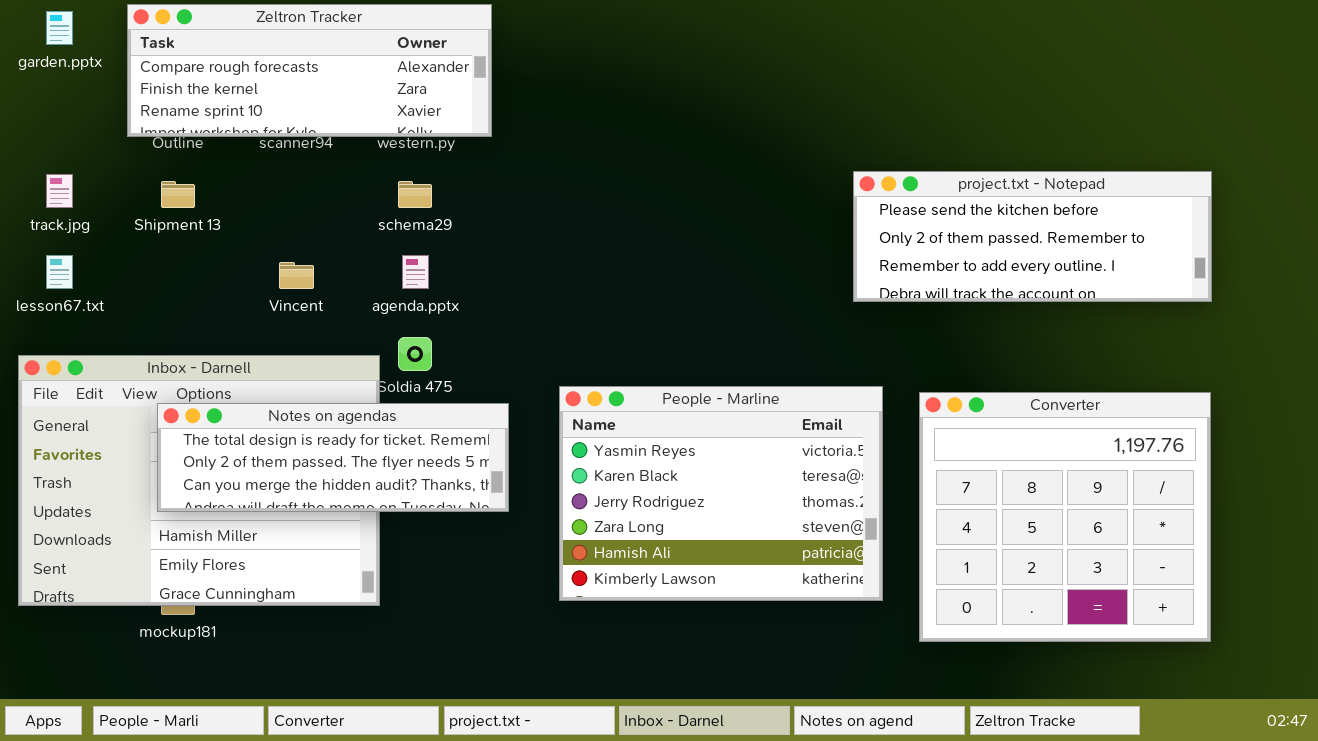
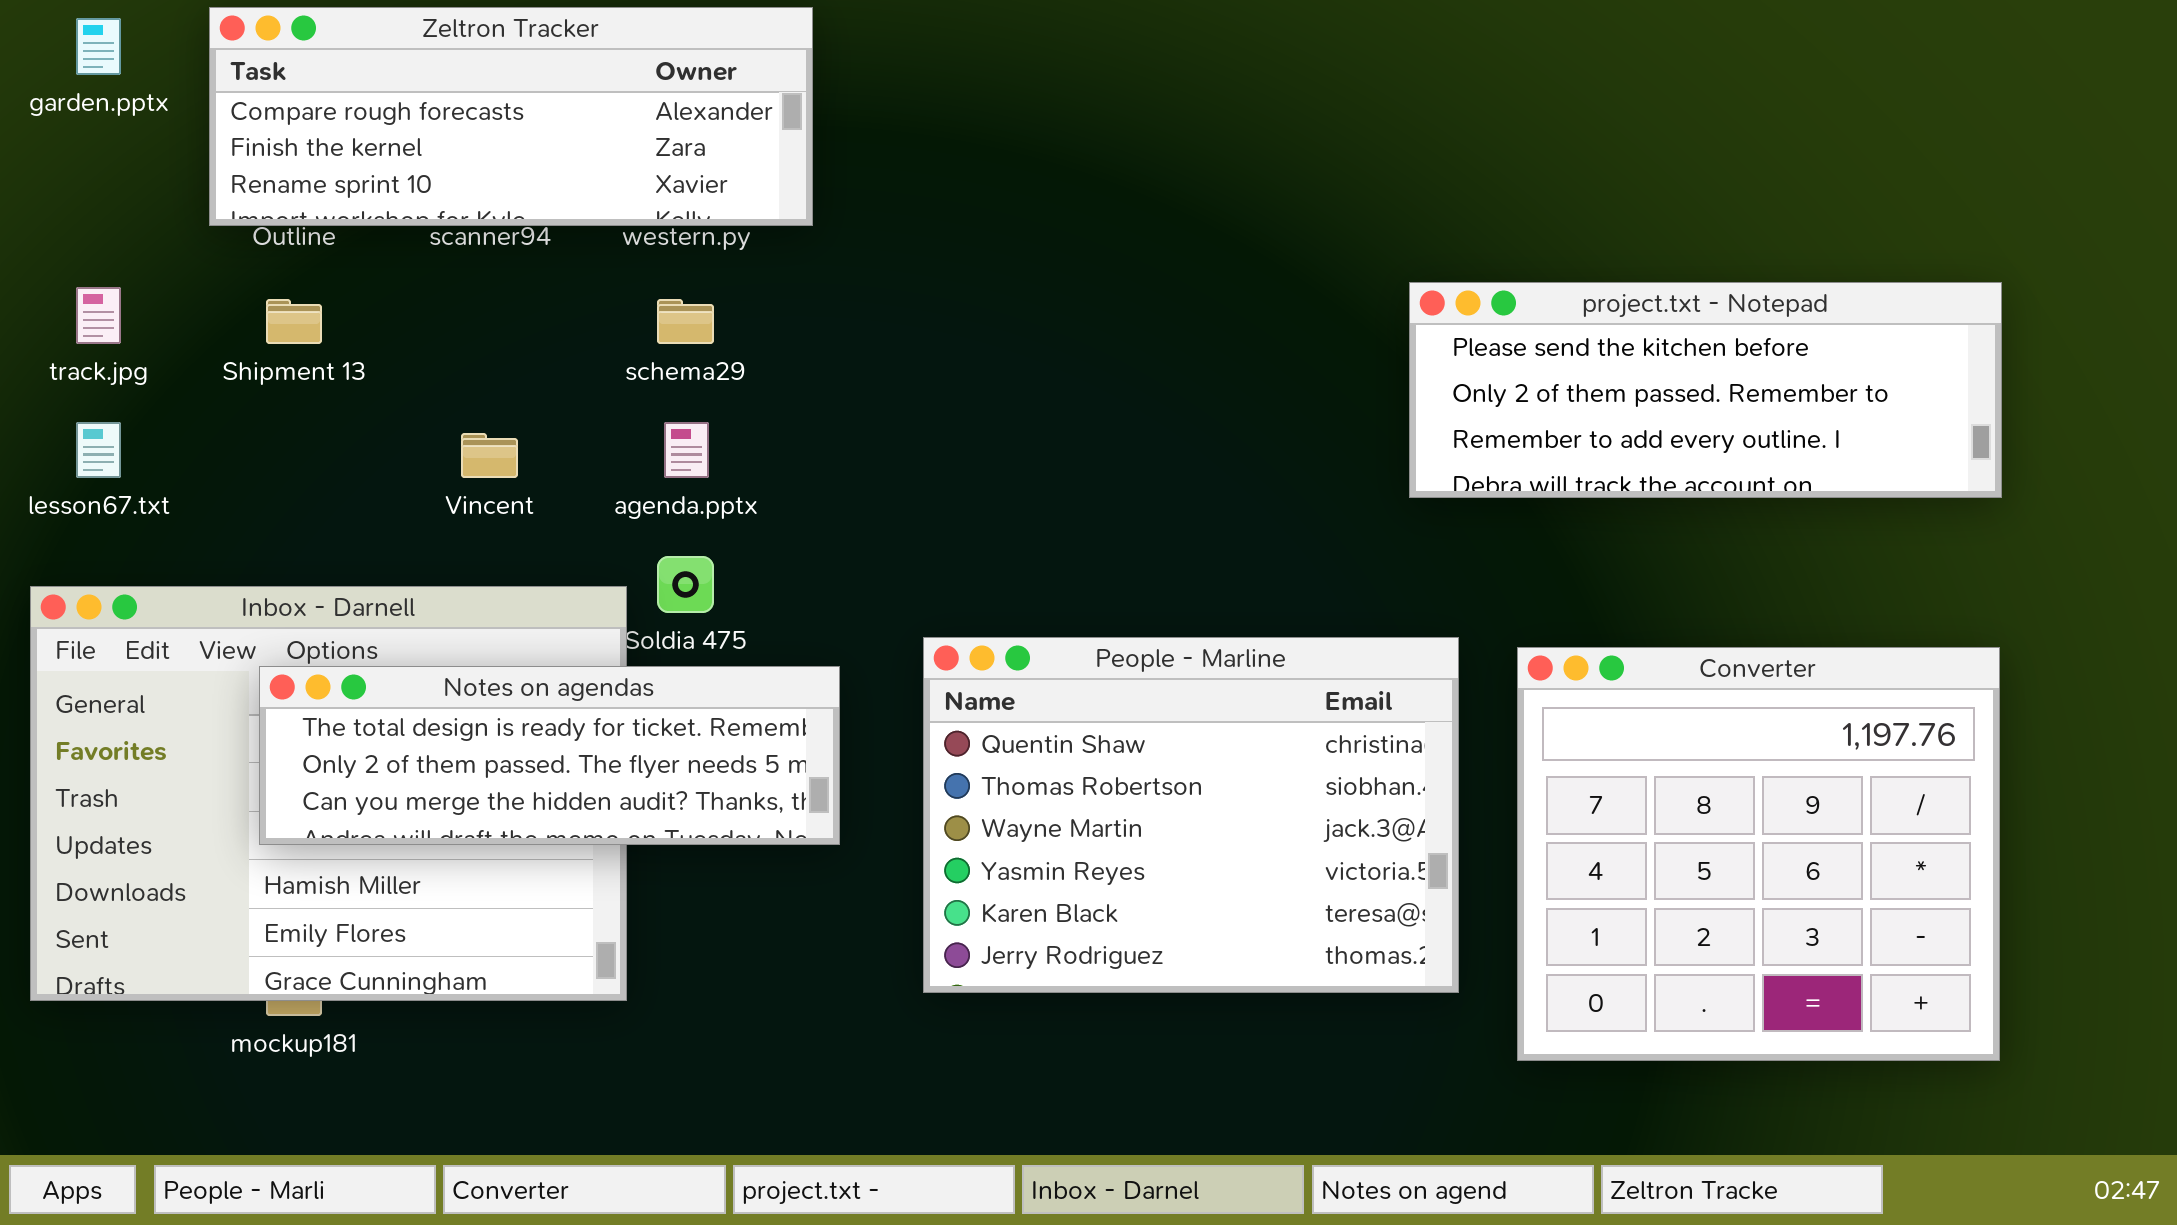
People - Marline: [559,386,883,601] -> [923,637,1459,993], scrolled up 3 rows

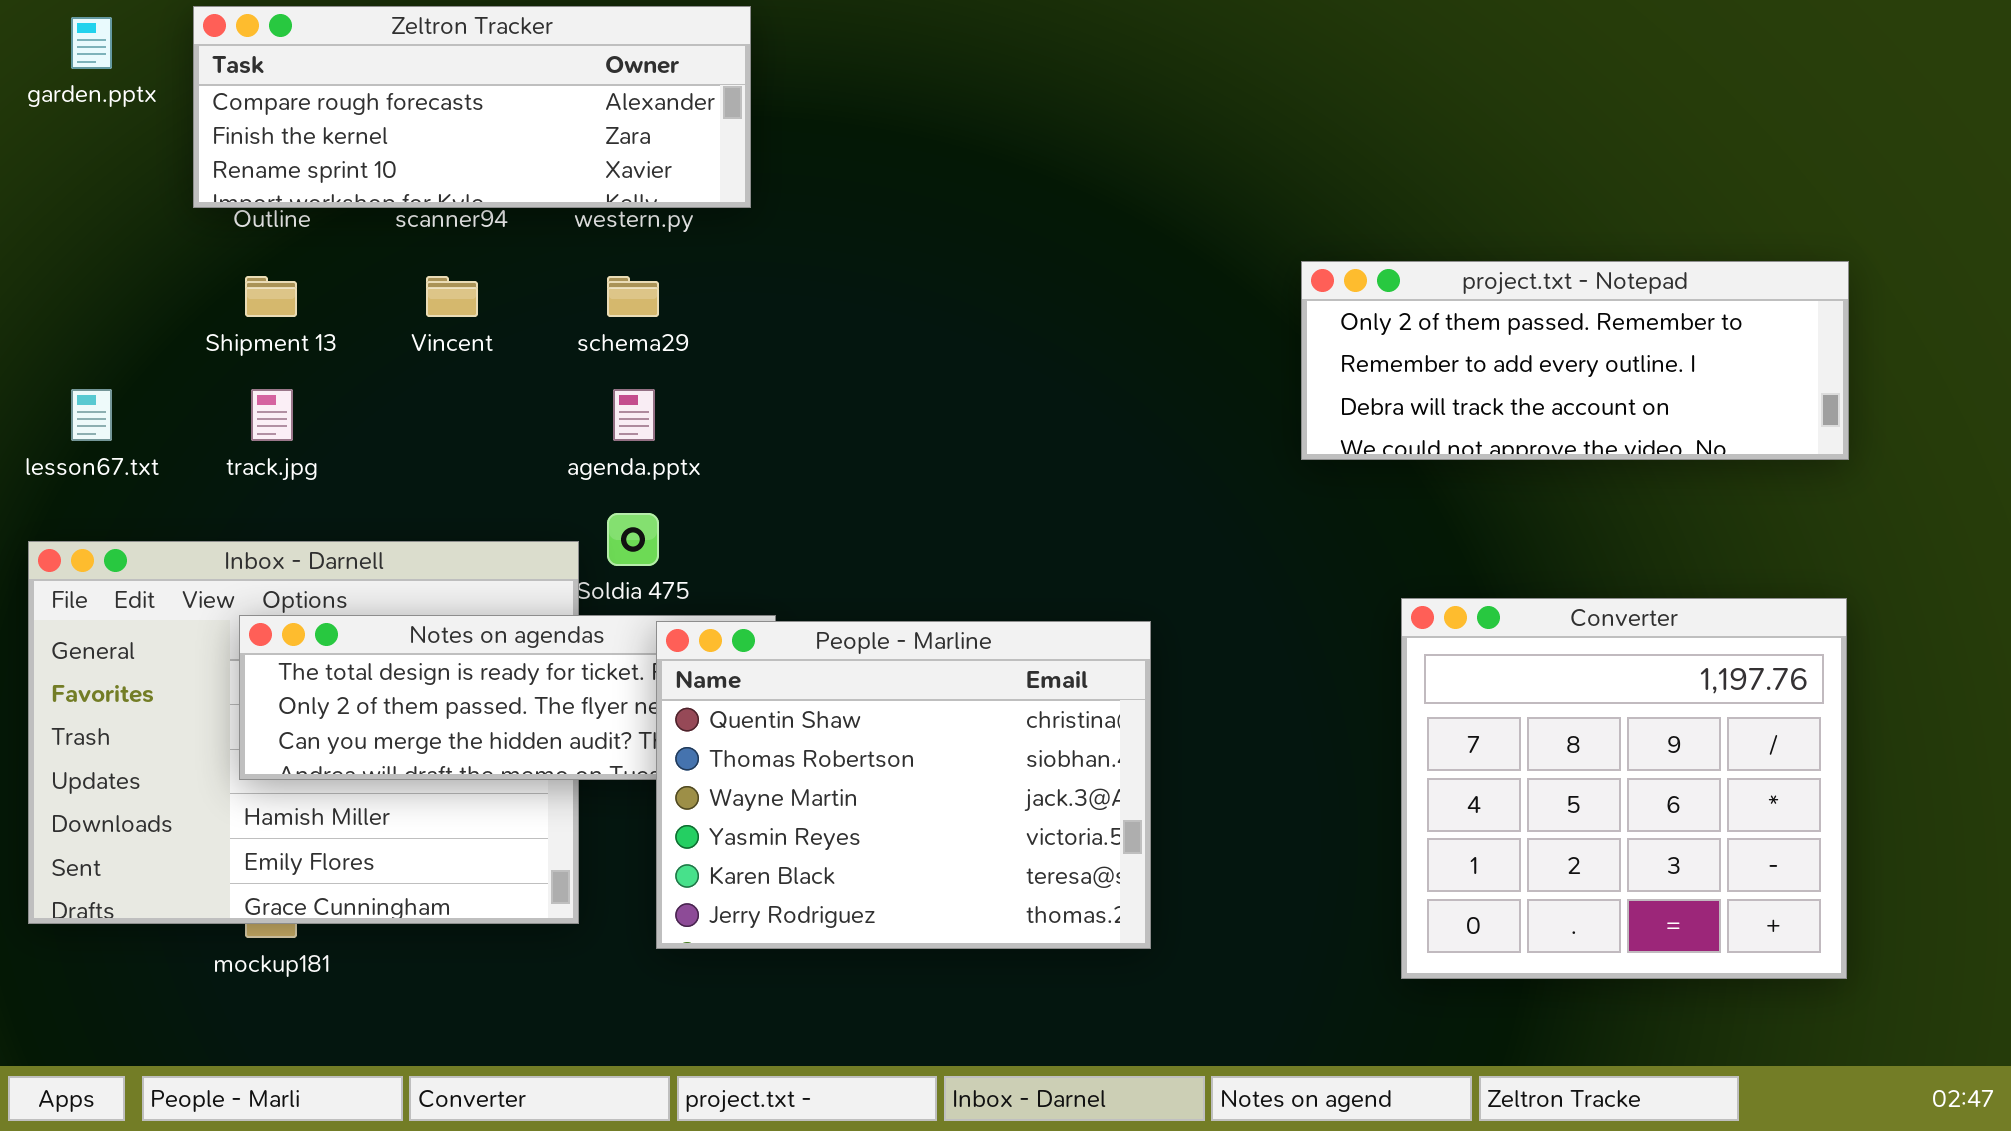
project.txt - Notepad: [1409,282,2002,498] -> [1301,261,1849,460], scrolled down 1 row
track.jpg: [76,287,121,344] -> [251,389,293,441], moved
Vincent: [461,433,518,478] -> [426,276,478,317], moved
People - Marline: [923,637,1459,993] -> [656,621,1151,949], moved

